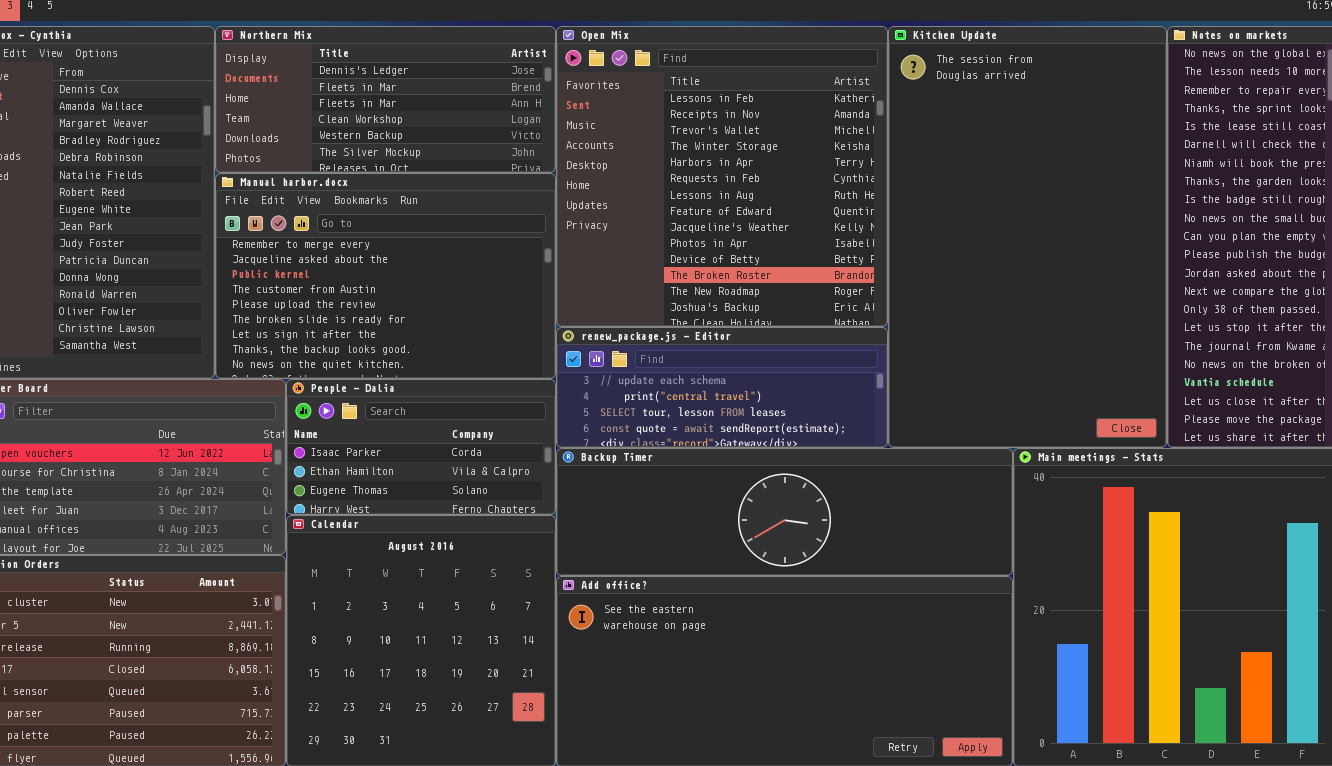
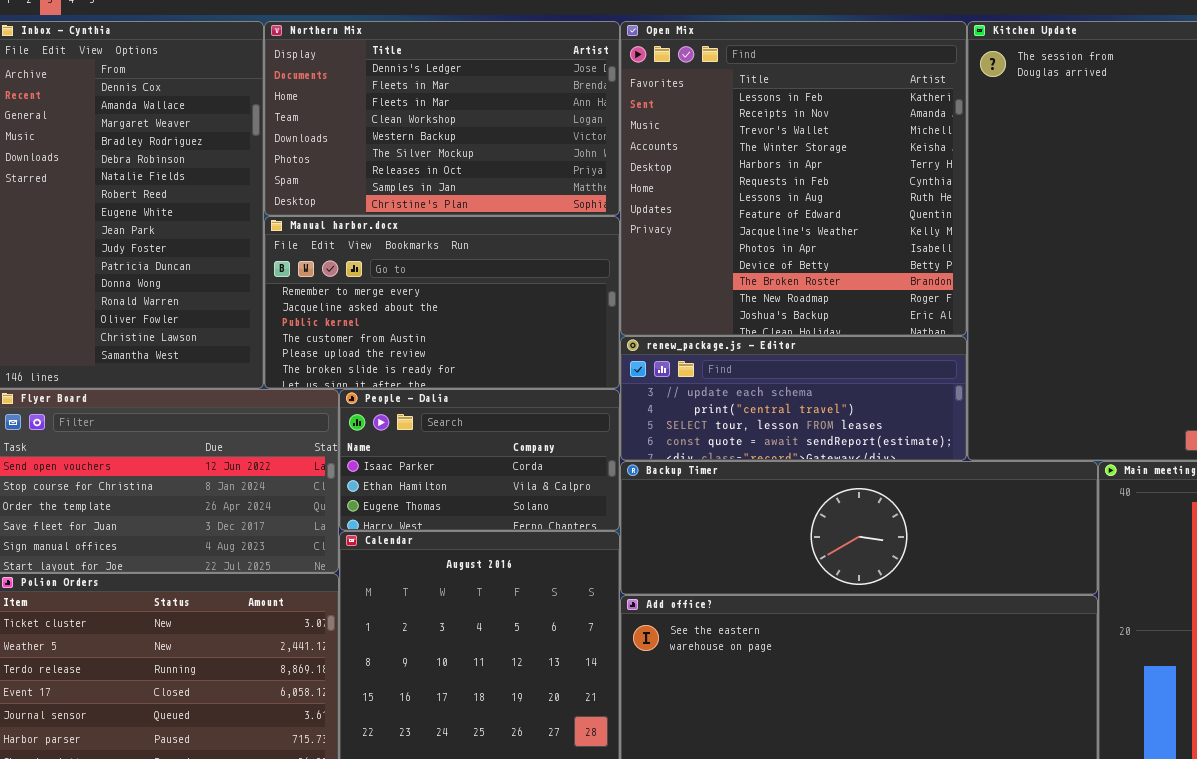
Northern Mix: [215,26,556,173] -> [264,21,620,216], resized
Manual harbor.docx: [215,173,556,379] -> [264,216,620,389], resized

